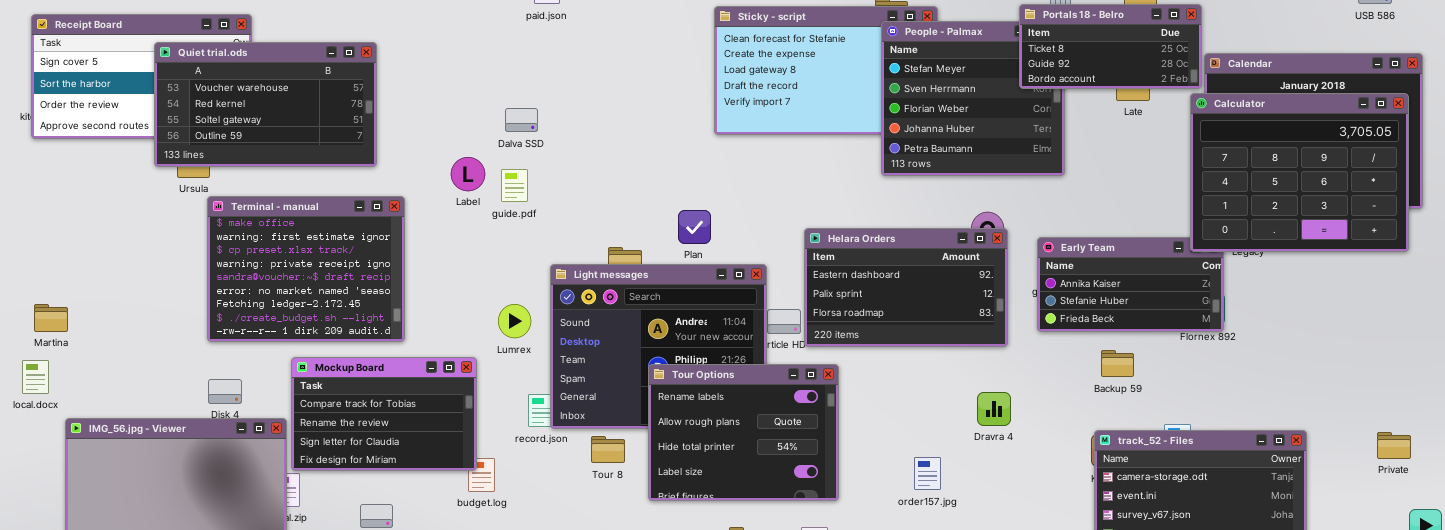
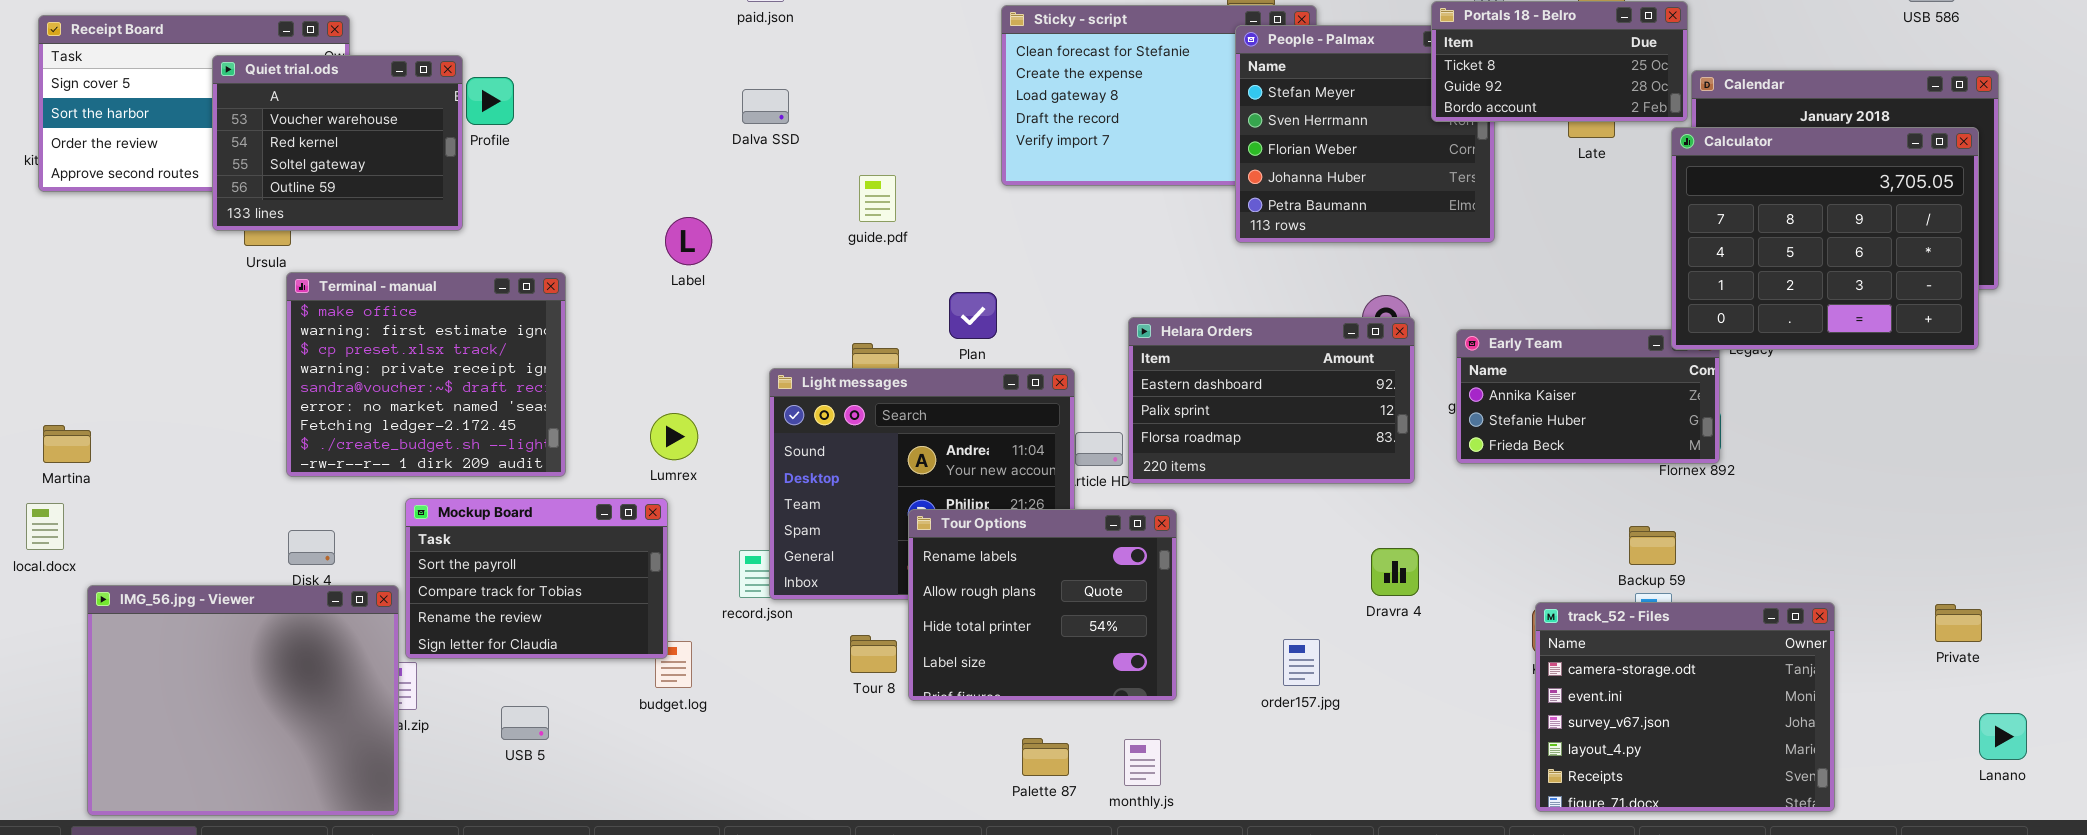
Quiet trial.ods: [154,42,377,167] -> [212,55,463,231], resized
Dalva SSD: [505,108,538,132] -> [742,89,789,124], moved
Label: [451,157,485,191] -> [665,217,712,265], moved
guide.pdf: [501,169,528,202] -> [859,175,896,222], moved
Lumrex: [498,304,531,338] -> [650,413,698,460], moved
Backup 59: [1101,350,1134,377] -> [1629,526,1676,565], moved
Mockup Board: [291,357,477,471] -> [405,498,668,659], scrolled up 1 row
Tour 8: [591,436,625,463] -> [850,635,897,673], moved

